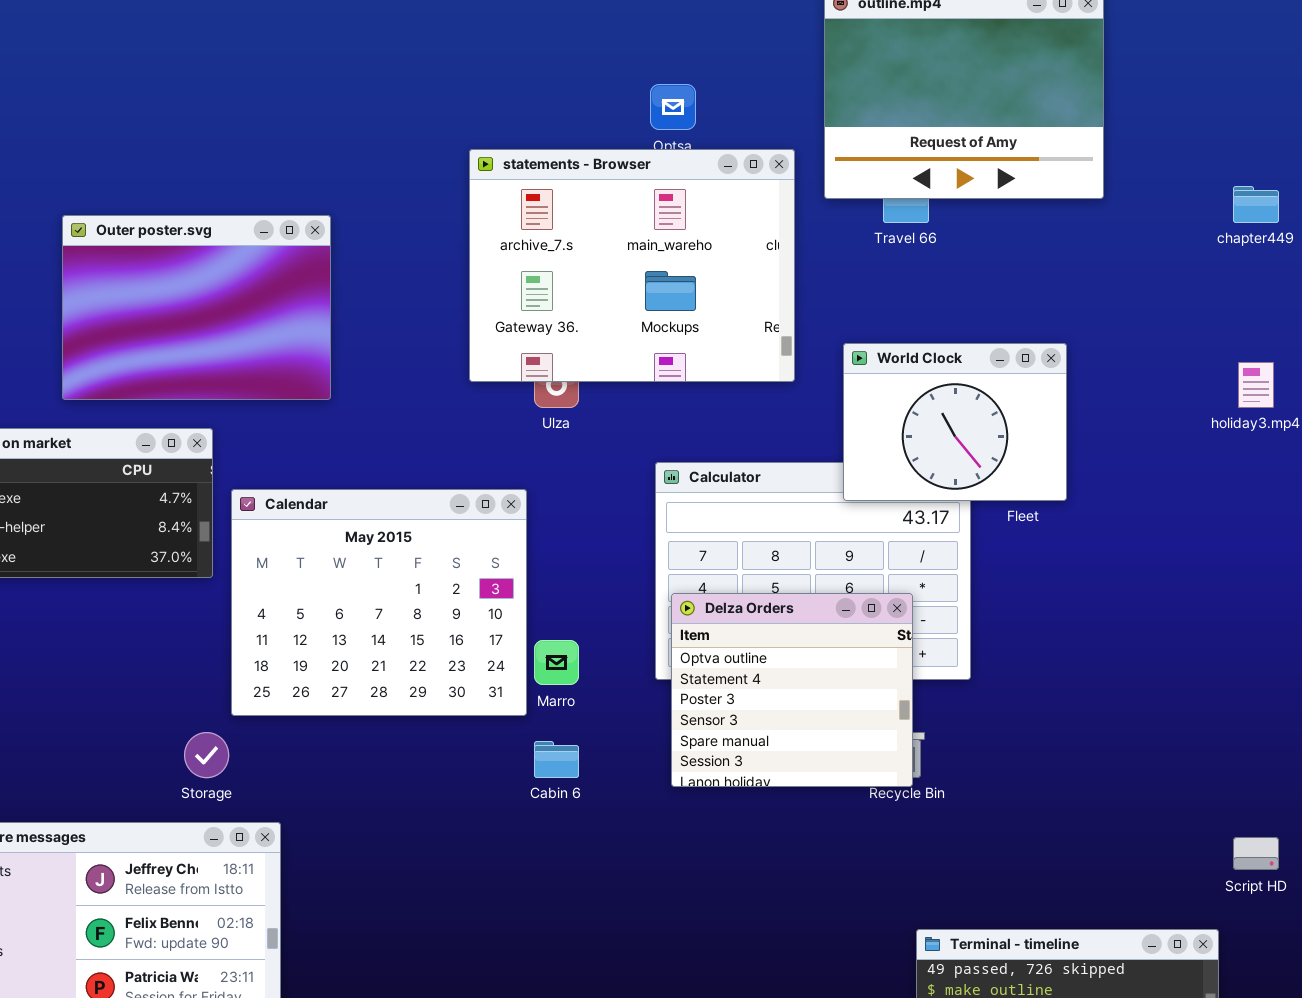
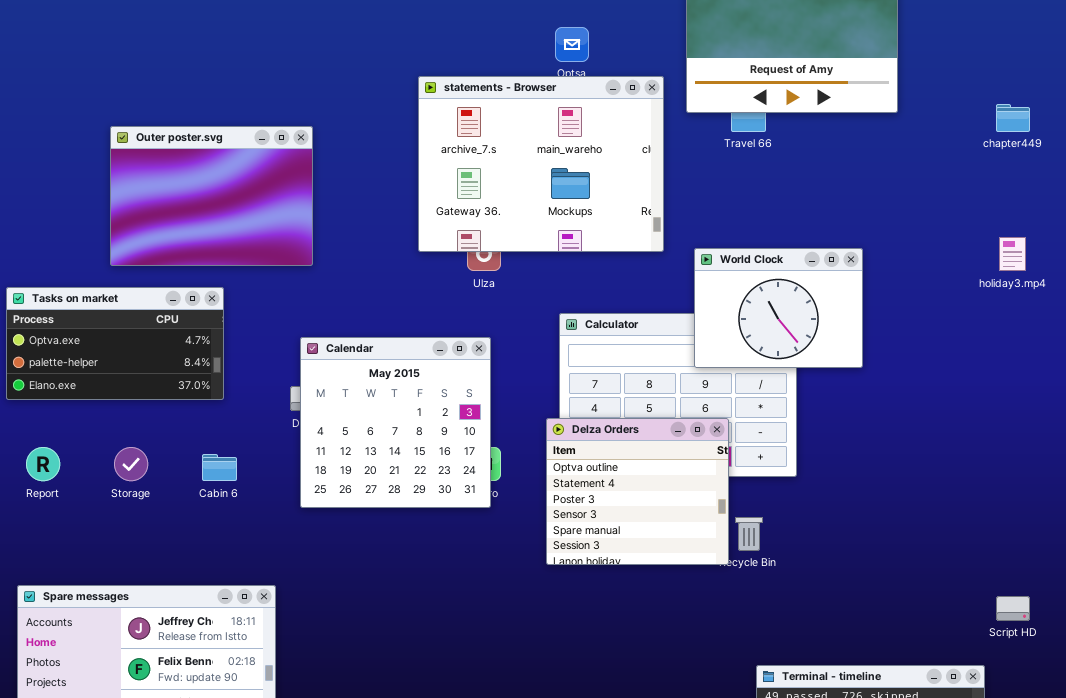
World Clock: [843,343,1067,501] -> [694,248,863,368], moved
Calendar: [231,489,527,716] -> [300,337,491,508], moved, resized
Delza Orders: [671,593,913,787] -> [546,418,729,565], moved
Storage: [184,732,229,778] -> [114,447,148,481], moved
Cabin 6: [534,741,579,778] -> [202,454,237,481], moved

